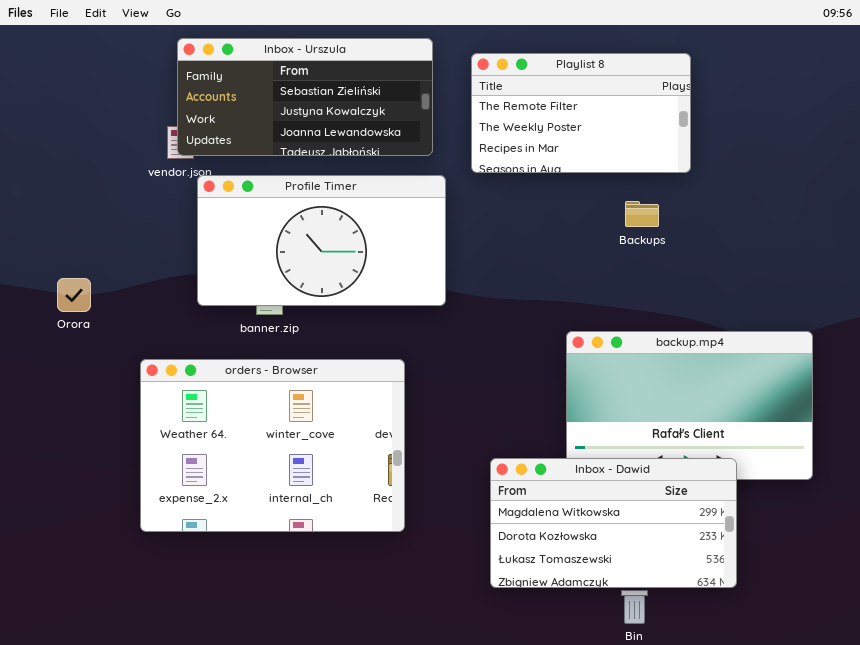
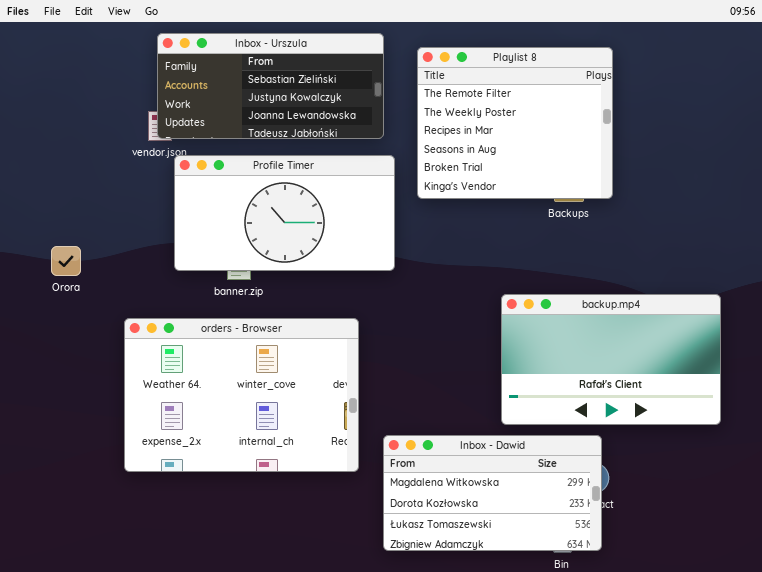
Playlist 8: [471,53,691,173] -> [417,47,613,199], resized
Inbox - Dawid: [490,458,737,588] -> [383,435,602,551], moved

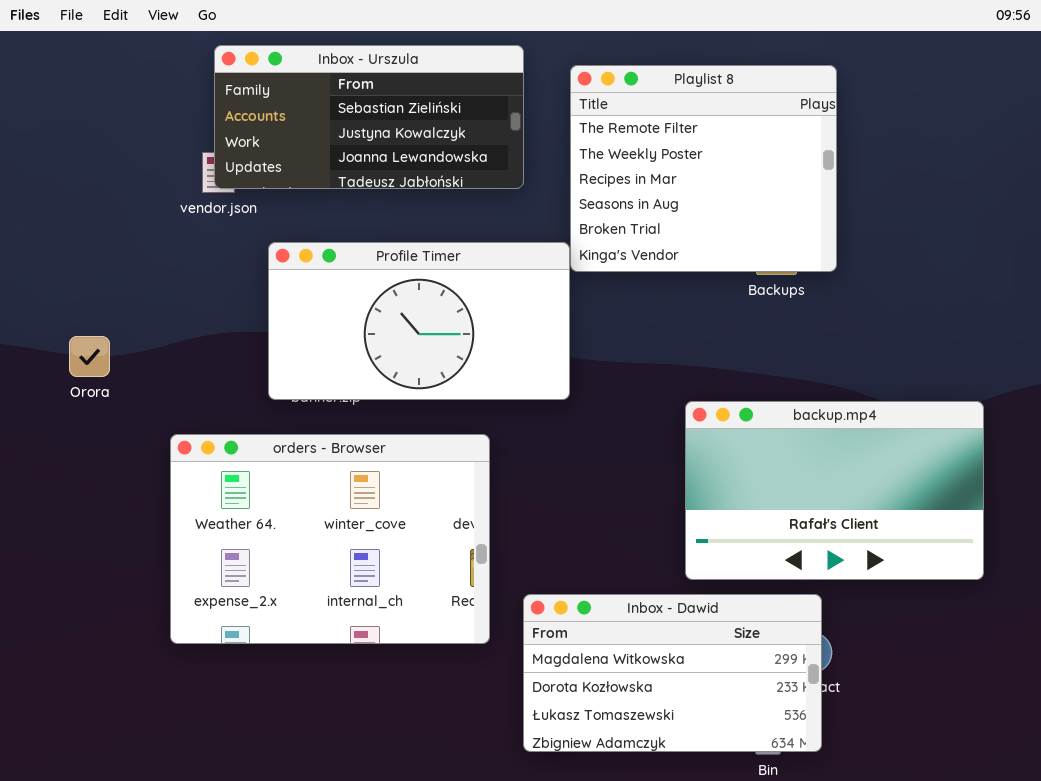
Profile Timer: [174,155,395,271] -> [268,242,570,400], moved

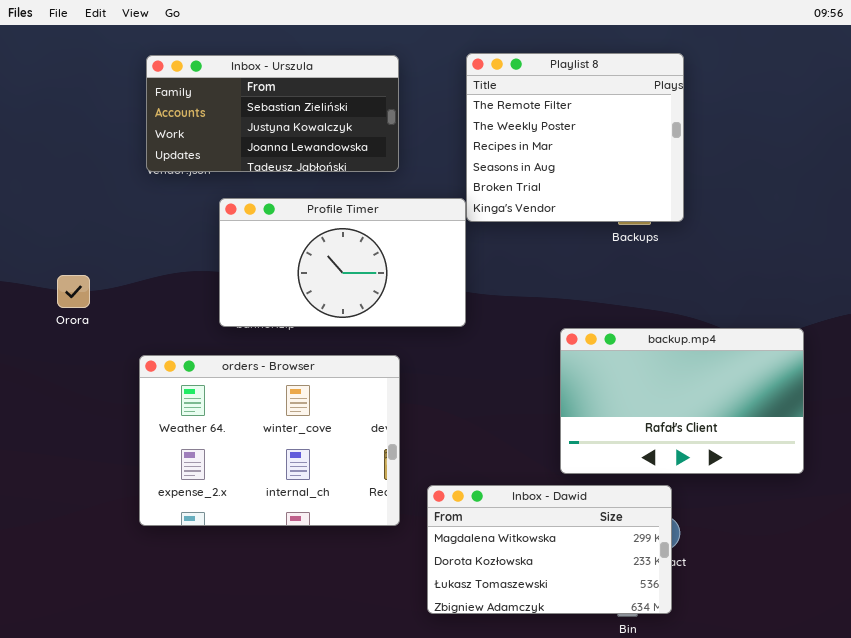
Inbox - Urszula: [214,45,524,189] -> [146,55,399,172], moved

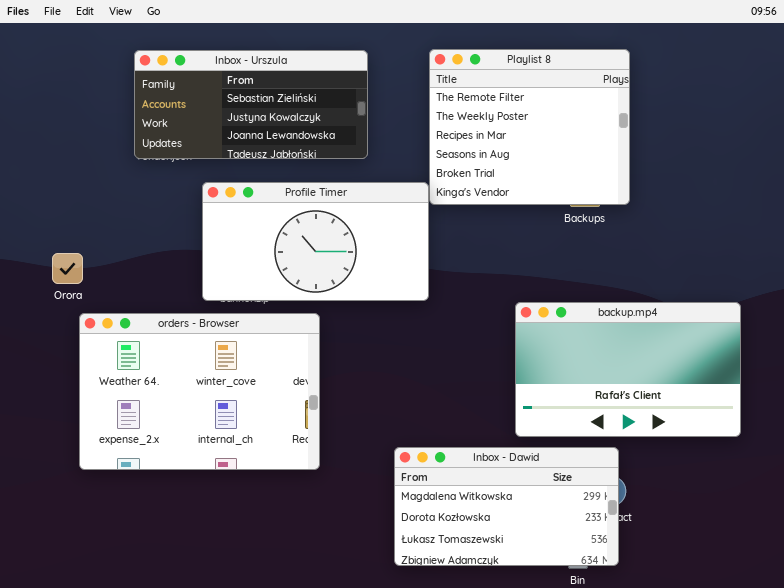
orders - Browser: [139,355,400,526] -> [79,313,320,470], moved

